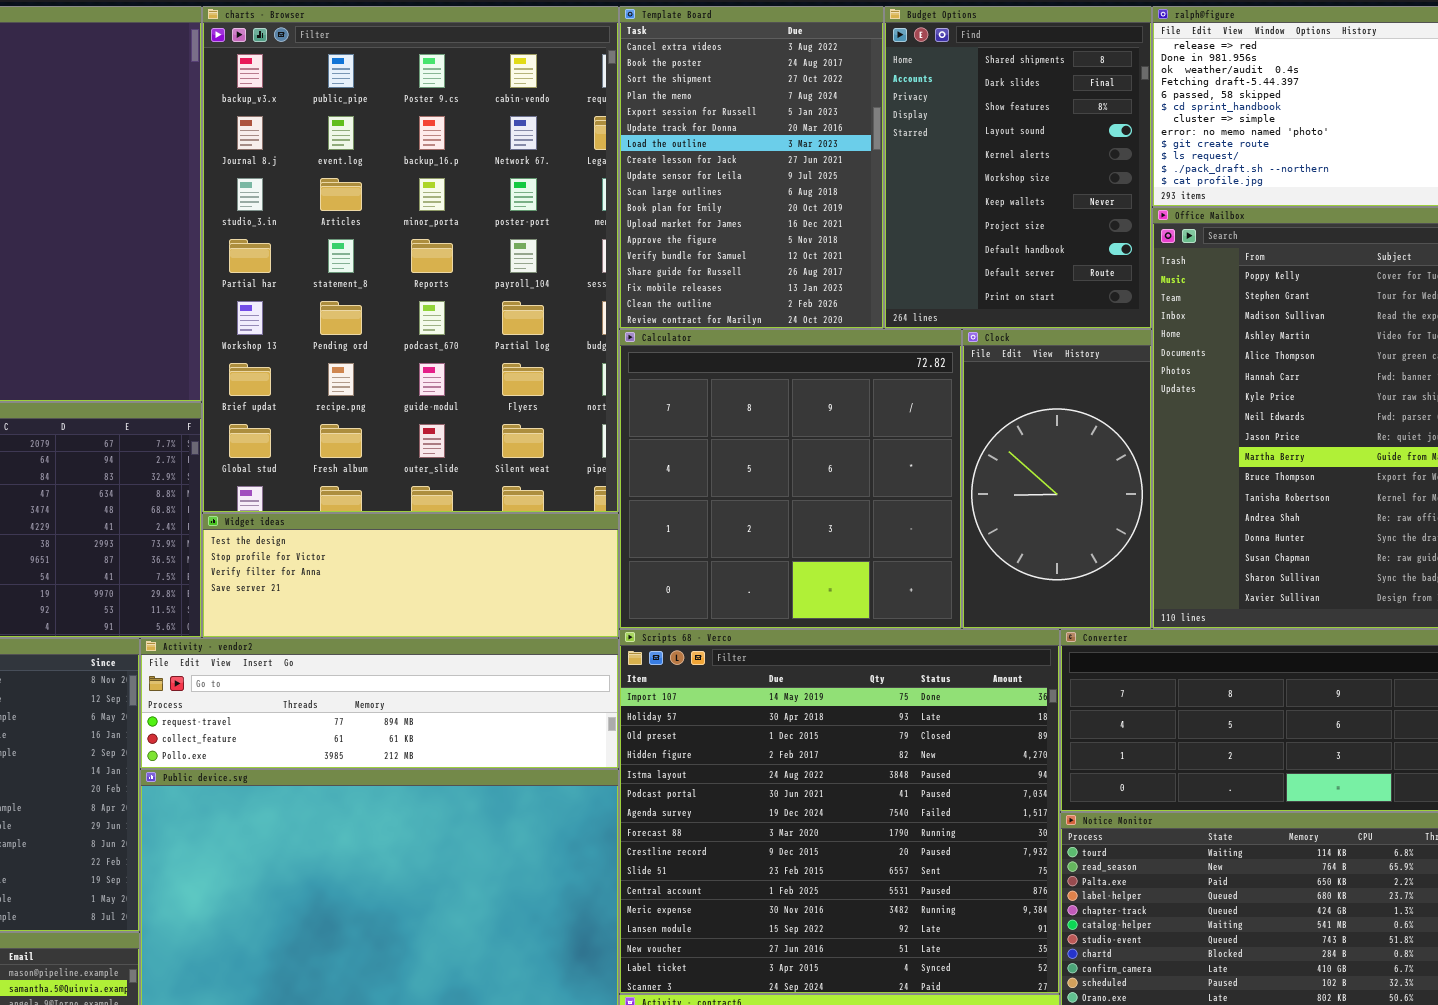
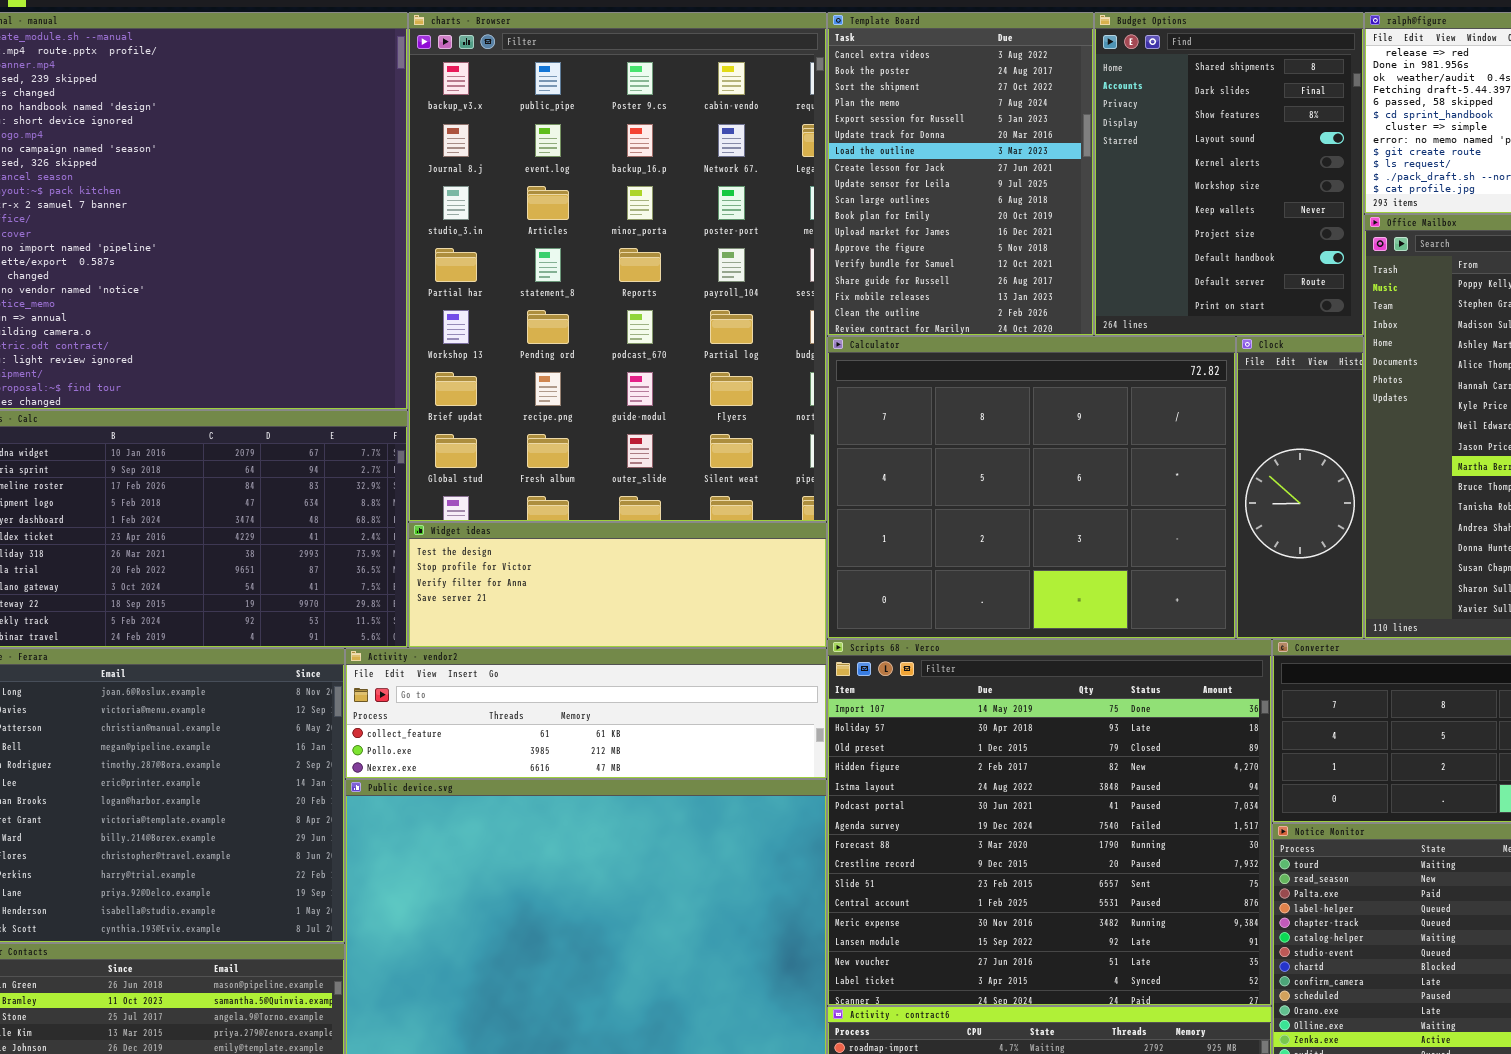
Calculator: [619,329,962,629] -> [827,336,1236,639], resized
Clock: [962,329,1152,629] -> [1236,336,1364,639], resized
Activity - vendor2: [140,638,619,769] -> [345,648,827,779], scrolled down 1 row

